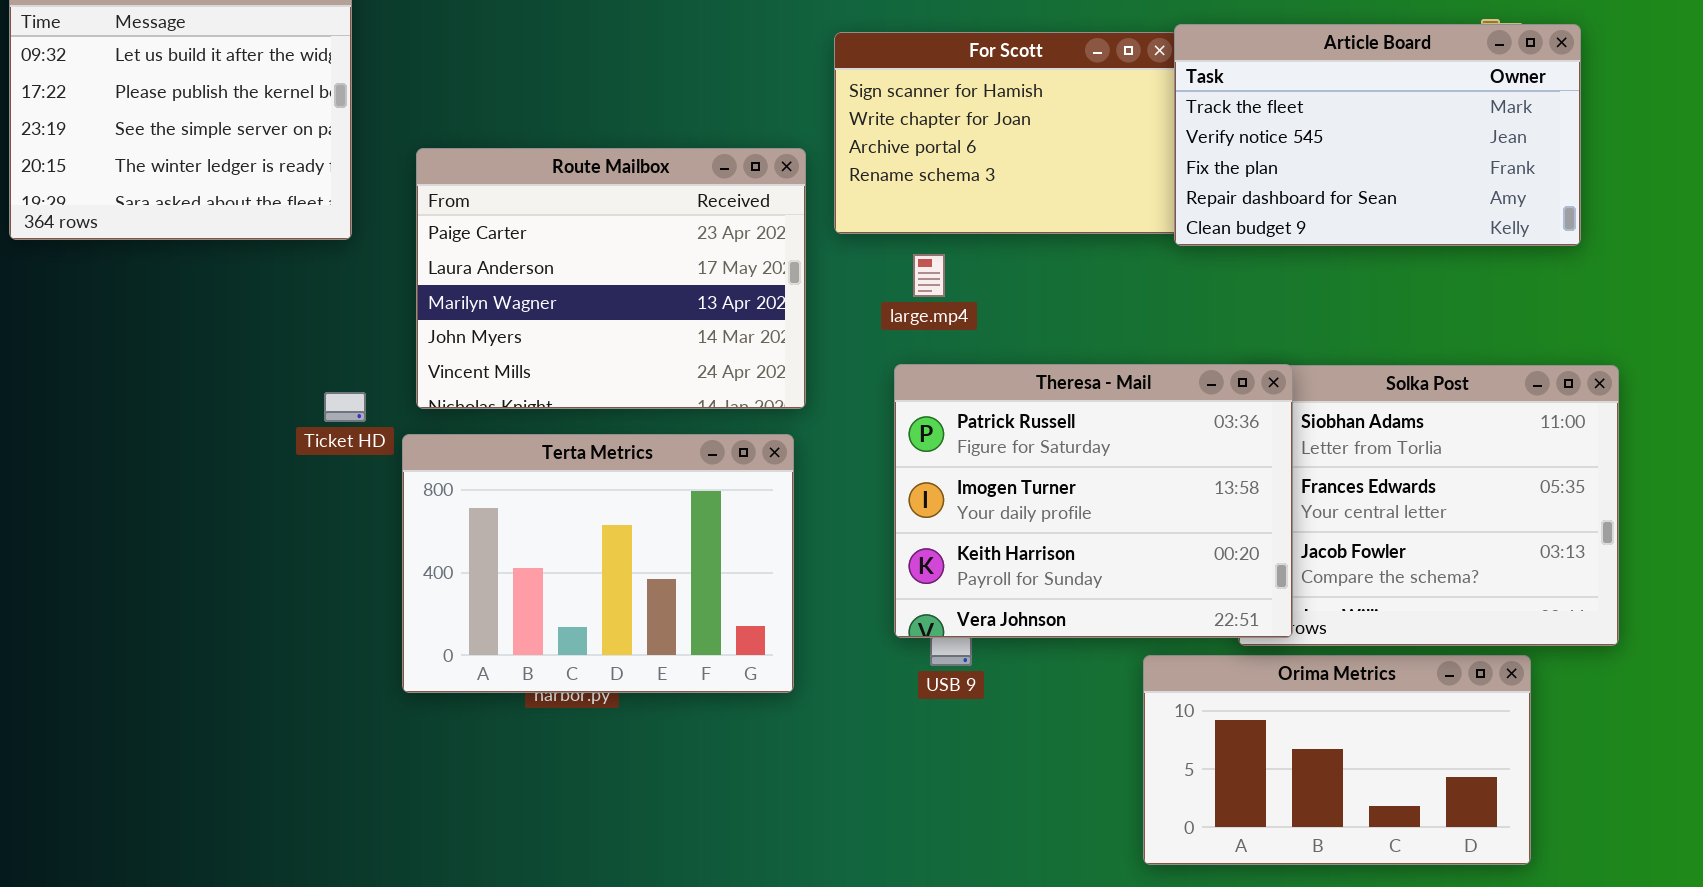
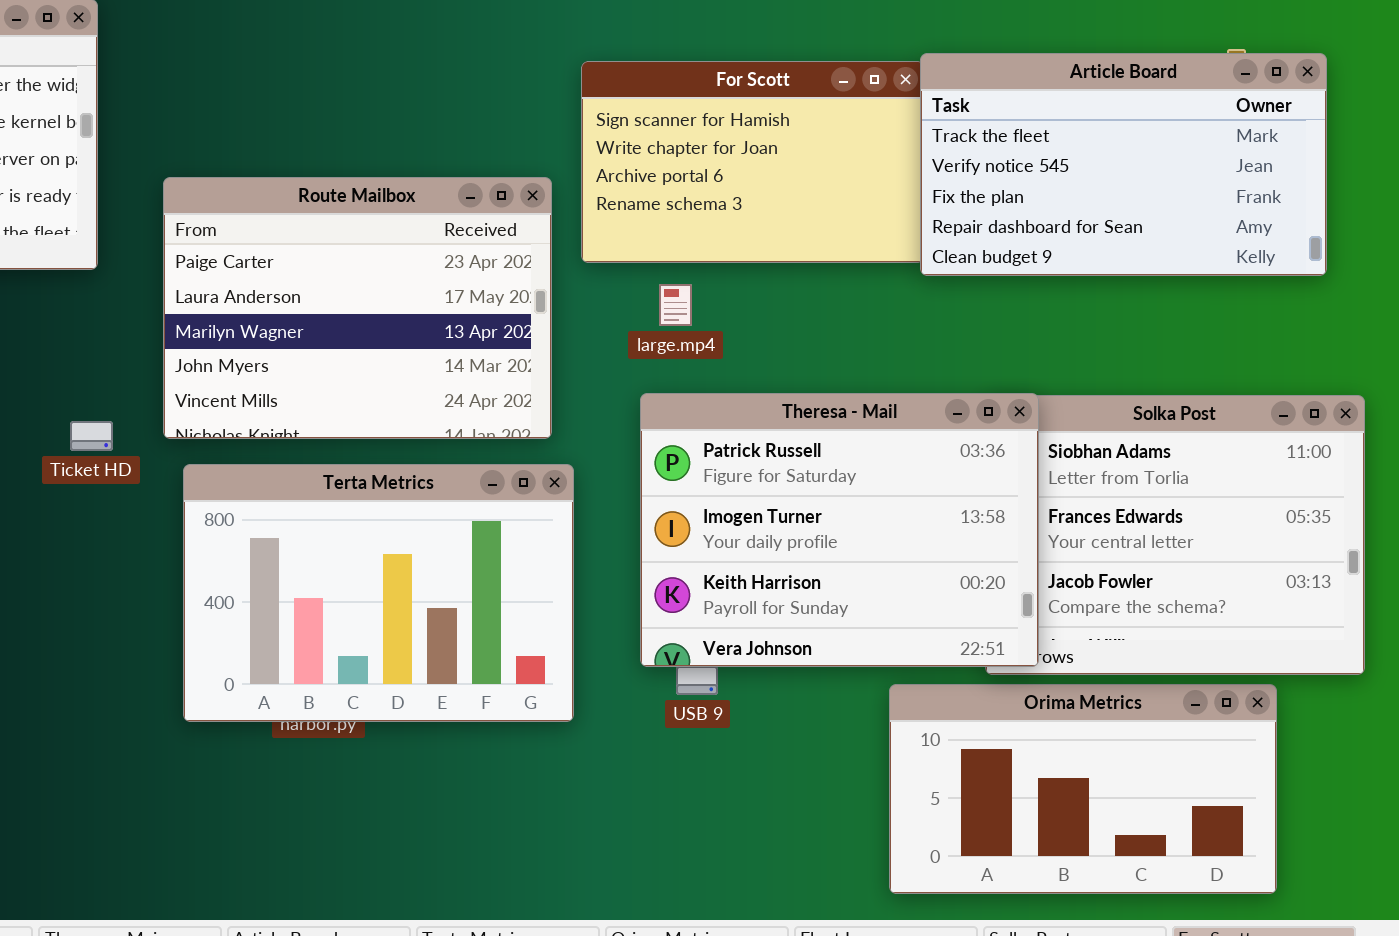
Terta Metrics: [402,434,794,693] -> [183,464,574,722], moved

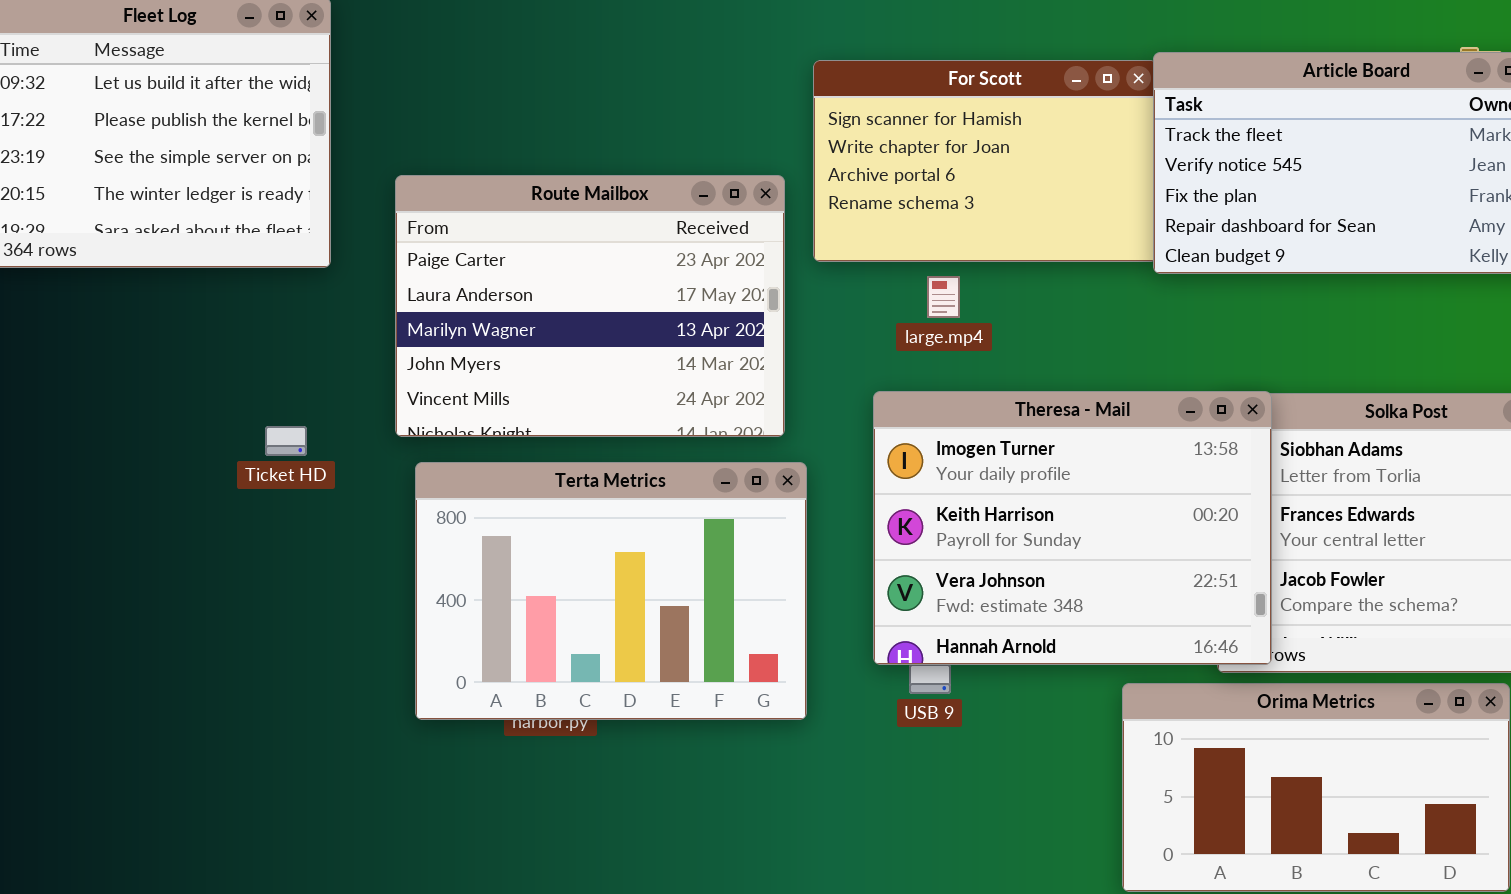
large.mp4: [659,284,692,326] -> [927,276,960,318], moved
Theresa - Mail: [640,393,1039,667] -> [873,391,1272,665], scrolled down 1 row
Ticket HD: [70,421,113,451] -> [265,426,307,456], moved

